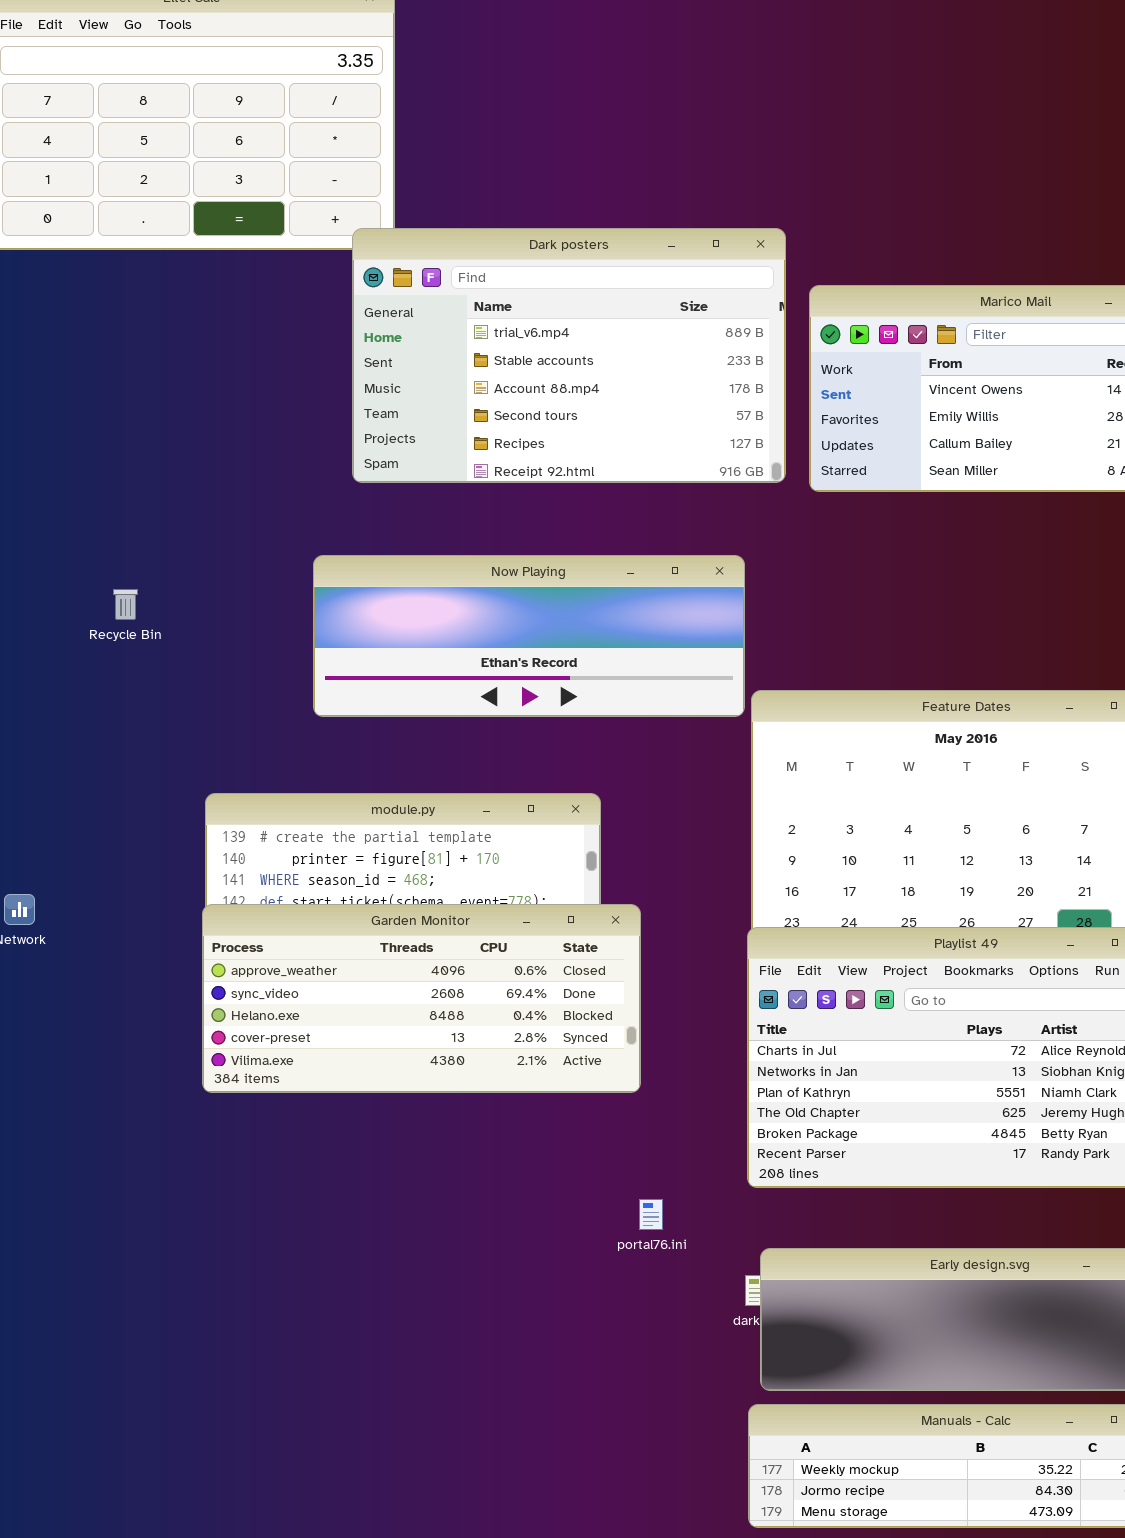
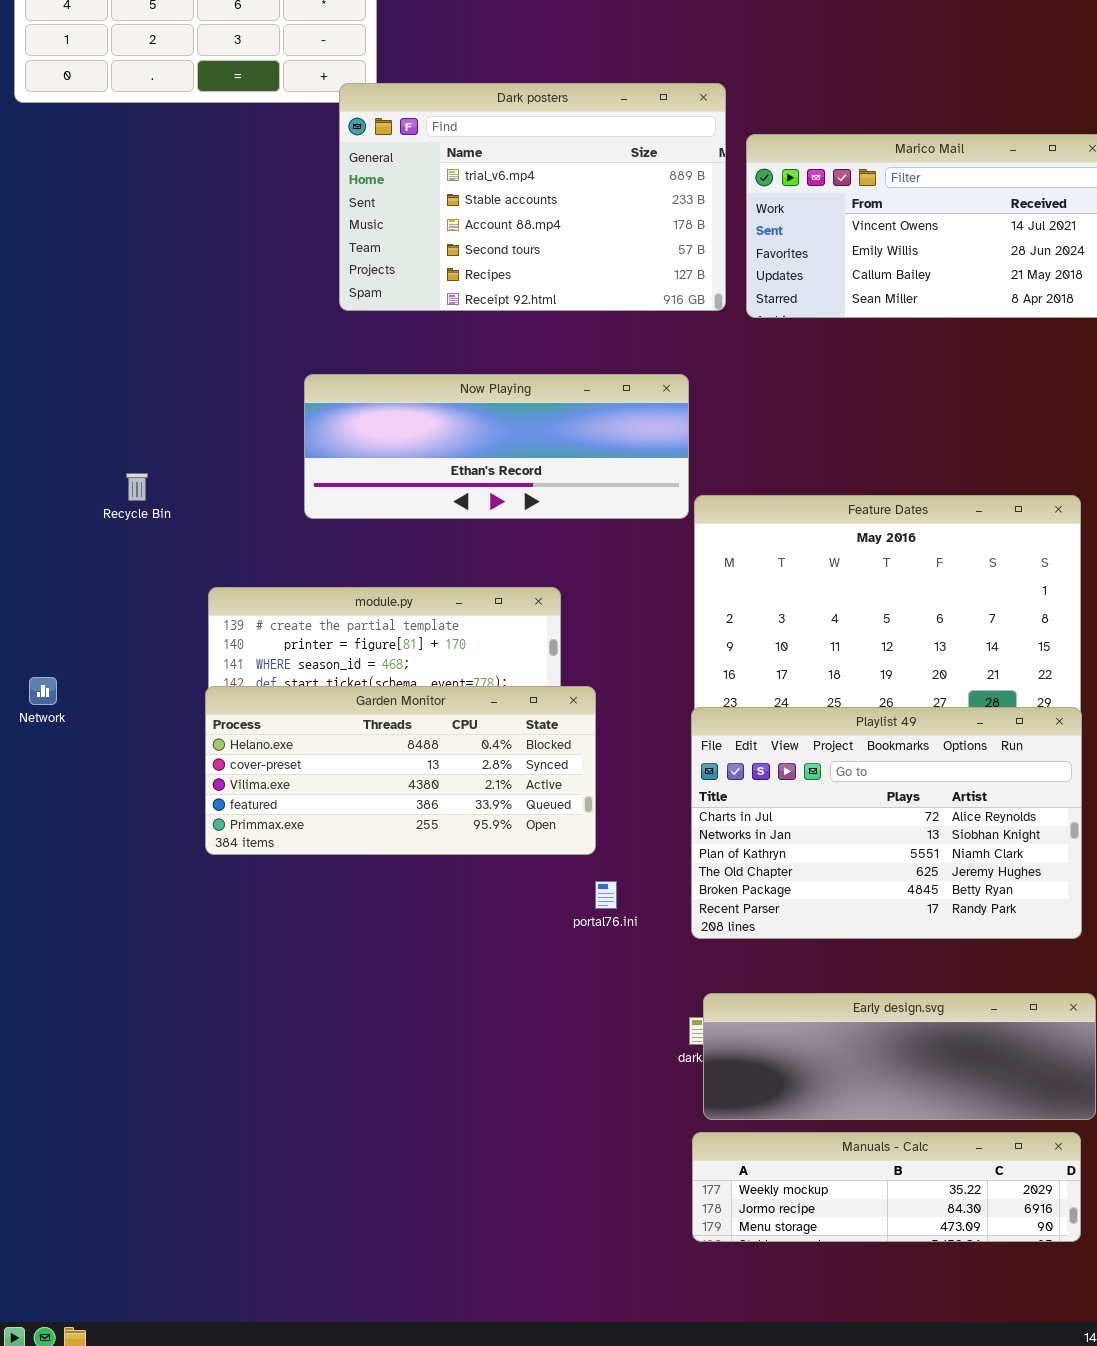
Recycle Bin: [113,589,138,620] -> [126,473,148,501], moved
Garden Monitor: [202,904,641,1093] -> [205,686,596,855], scrolled down 2 rows
portal76.ini: [639,1199,663,1230] -> [595,881,617,909], moved

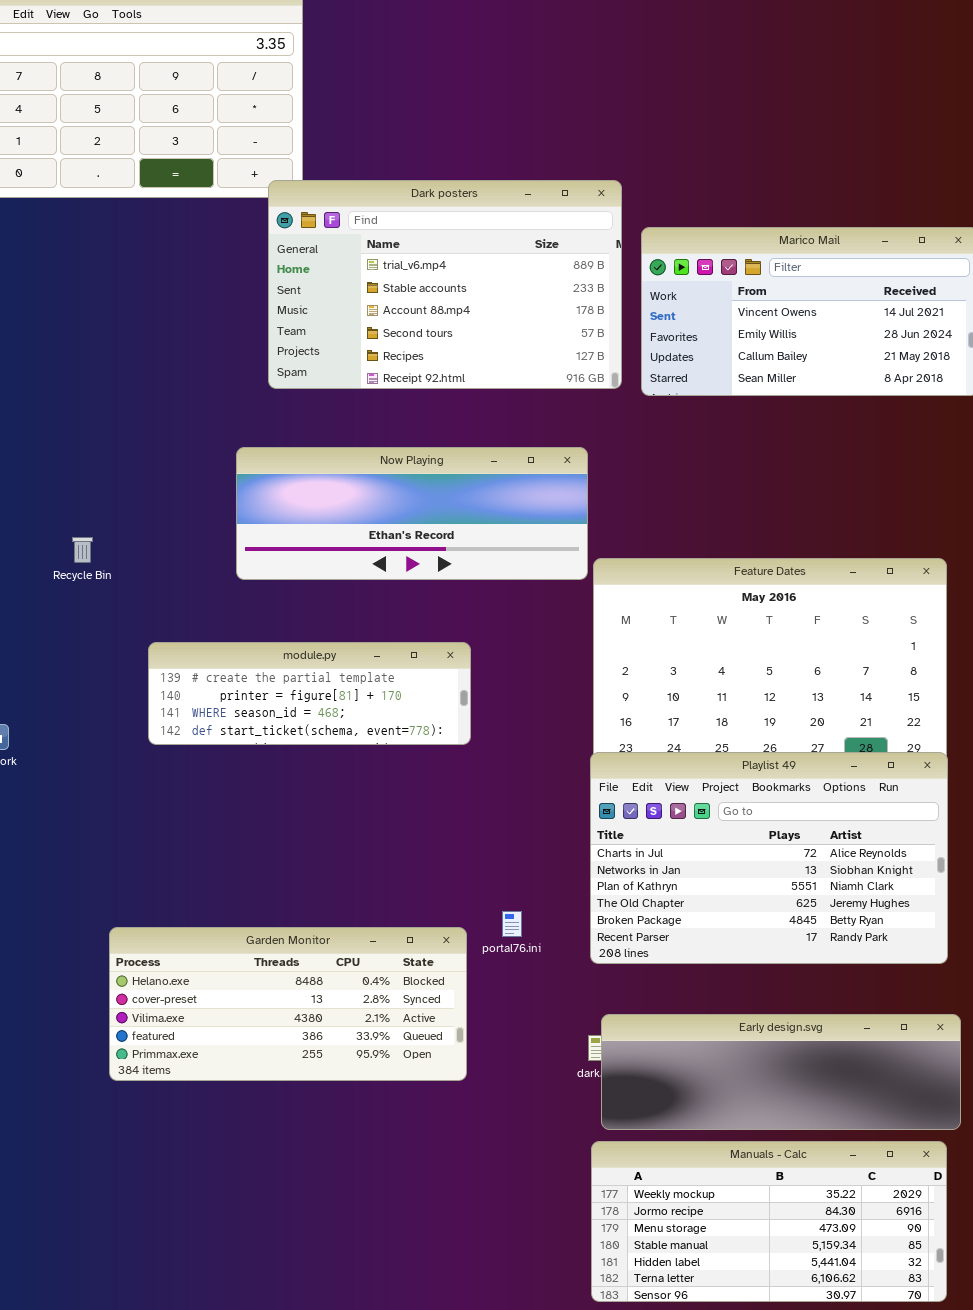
Garden Monitor: [205,686,596,855] -> [109,927,467,1081], moved
Manuals - Calc: [692,1132,1081,1242] -> [591,1141,947,1302], resized

